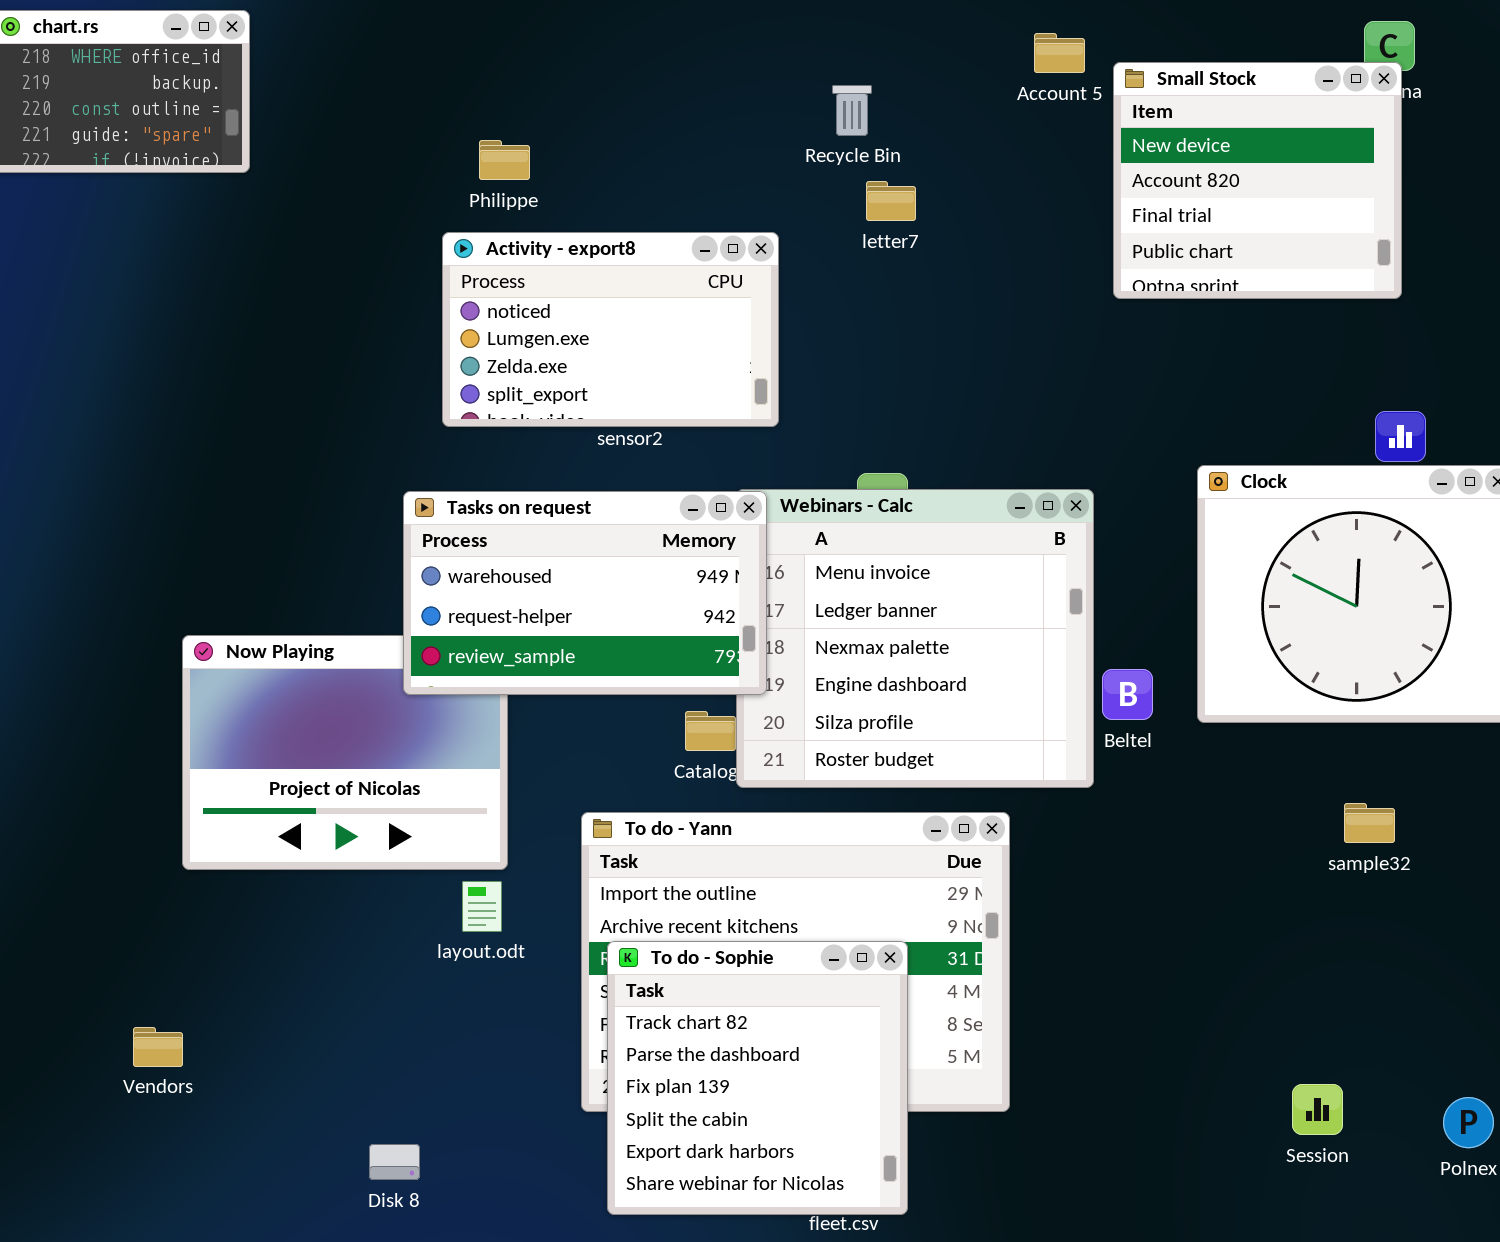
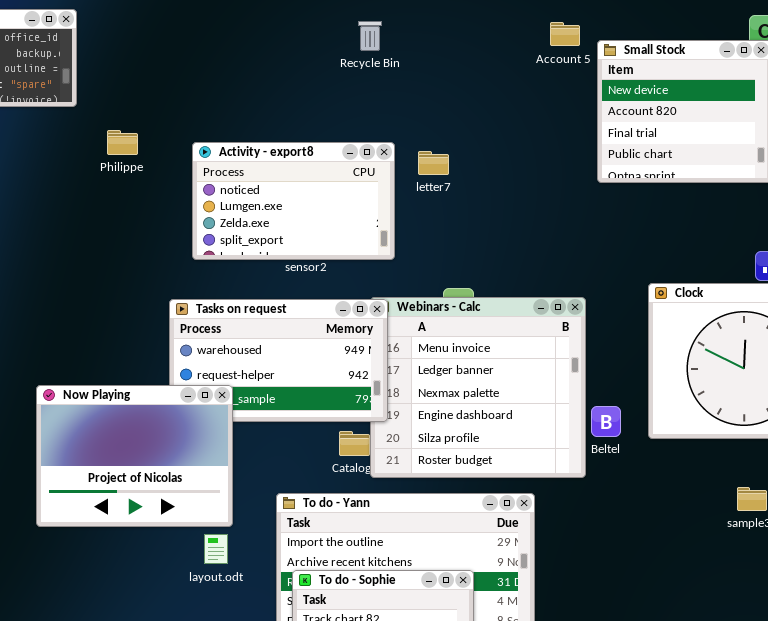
Recycle Bin: [832,85,872,136] -> [358,21,382,51], moved
Philippe: [479,140,530,180] -> [107,130,138,155], moved
letter7: [866,181,916,221] -> [418,151,449,175], moved
Now Playing: [182,635,508,870] -> [36,385,233,527], raised

